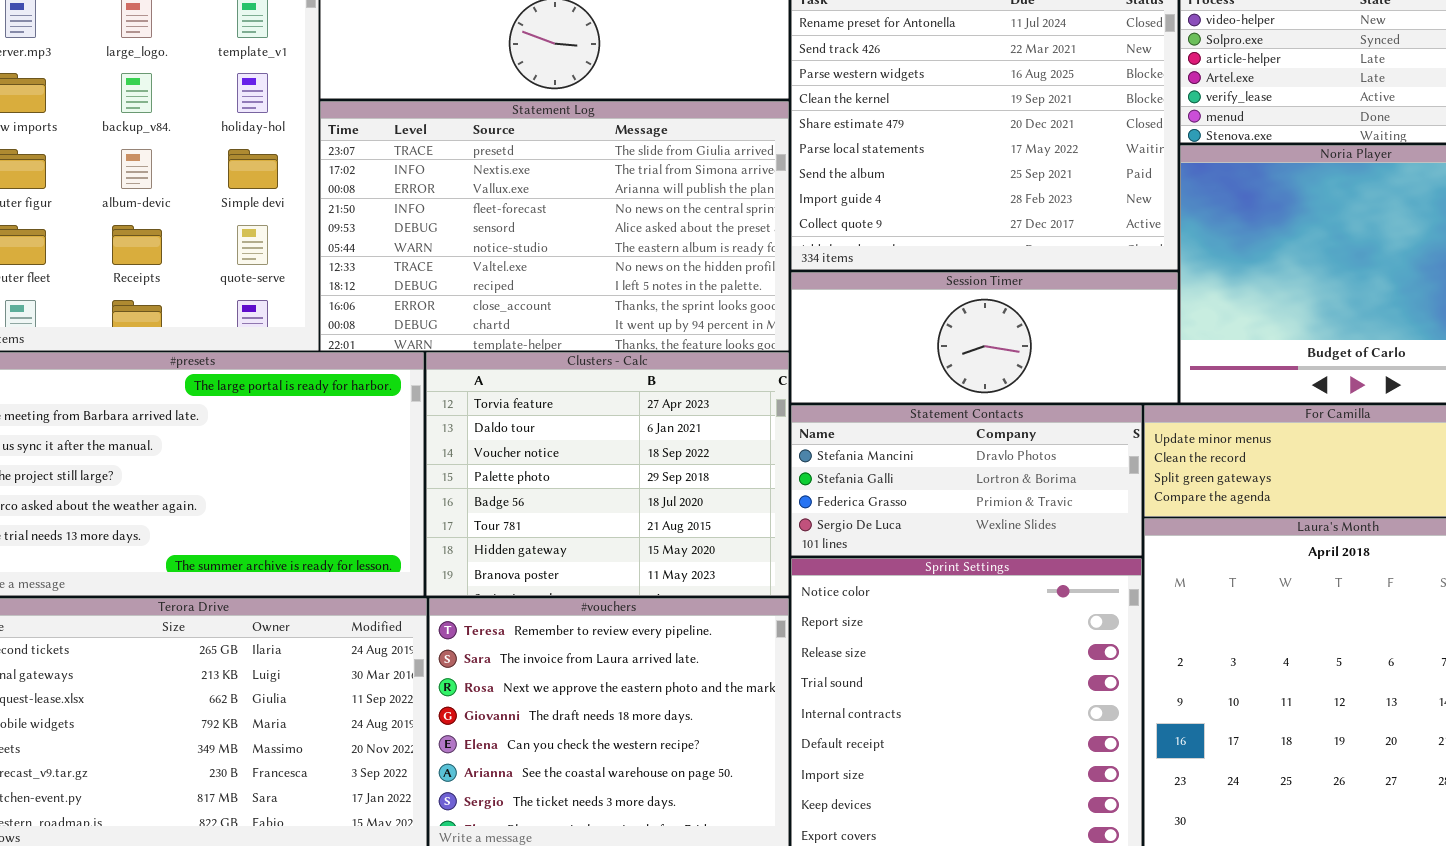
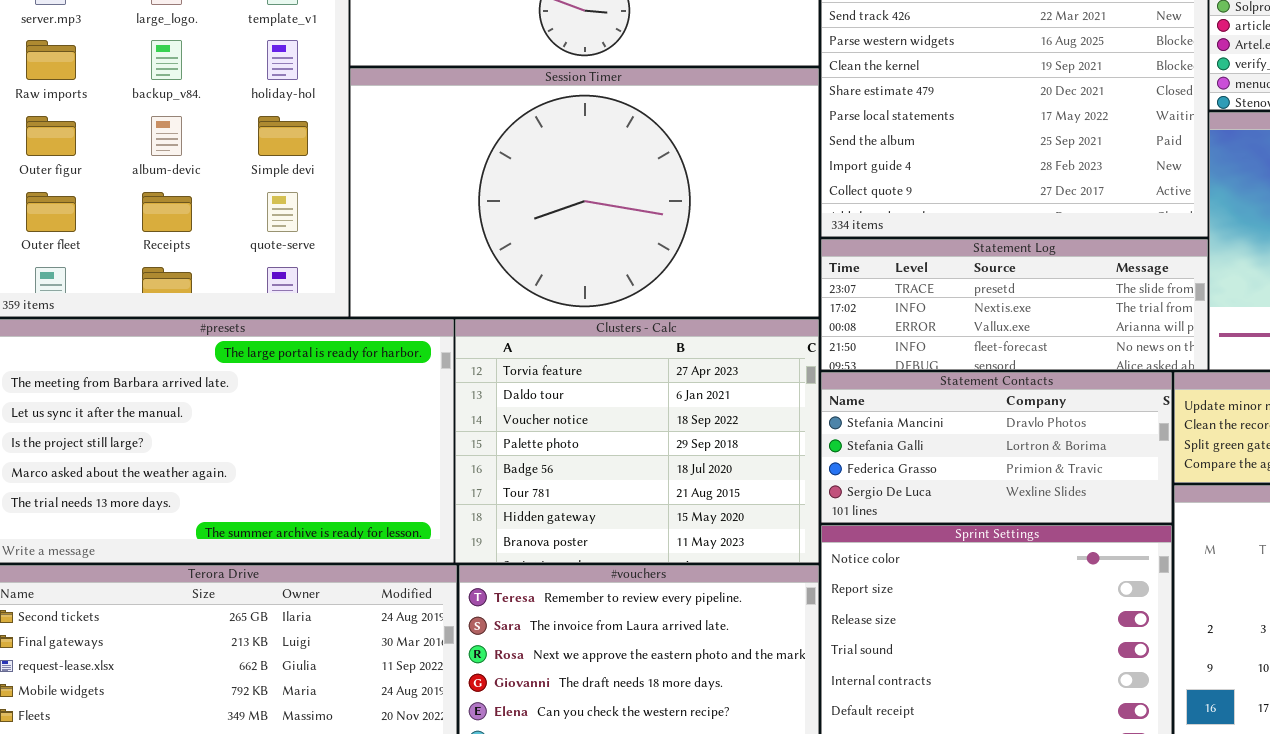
Statement Log: [320,101,789,351] -> [821,239,1208,370], moved, resized
Session Timer: [791,272,1178,403] -> [350,68,819,317], moved, resized

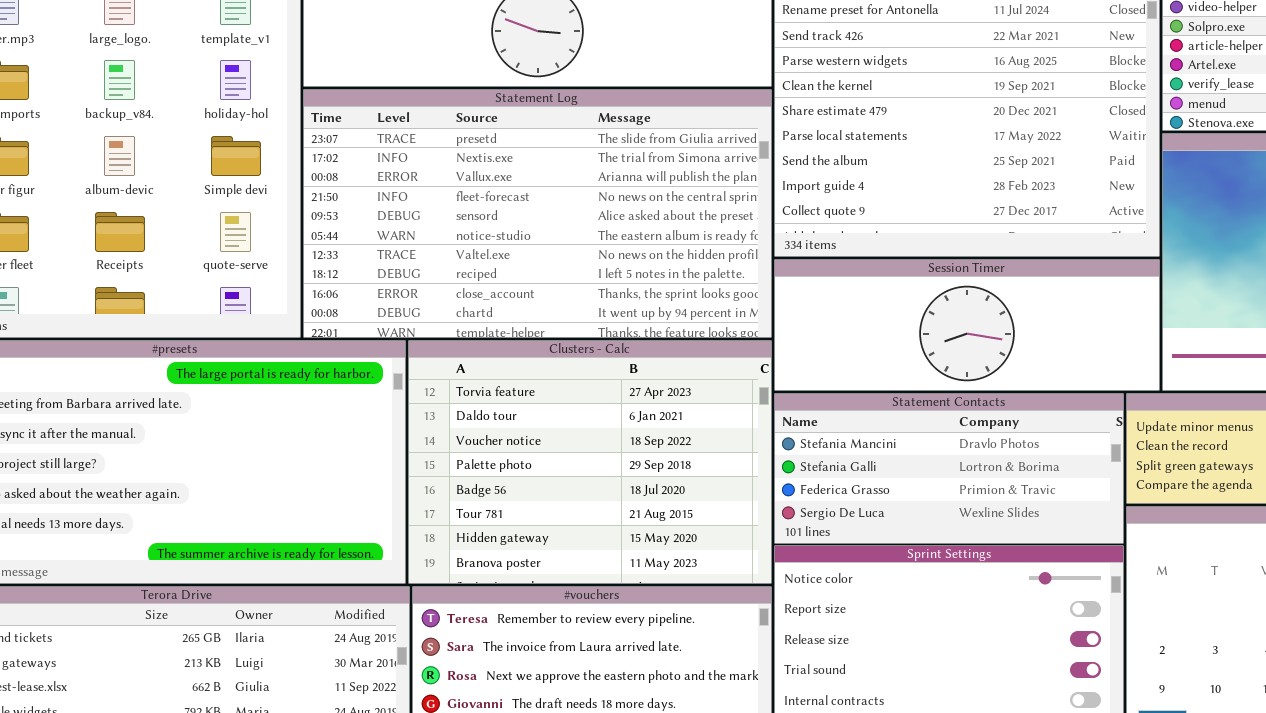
Session Timer: [350,68,819,317] -> [774,259,1160,391], moved, resized
Statement Log: [821,239,1208,370] -> [303,89,772,338], moved, resized

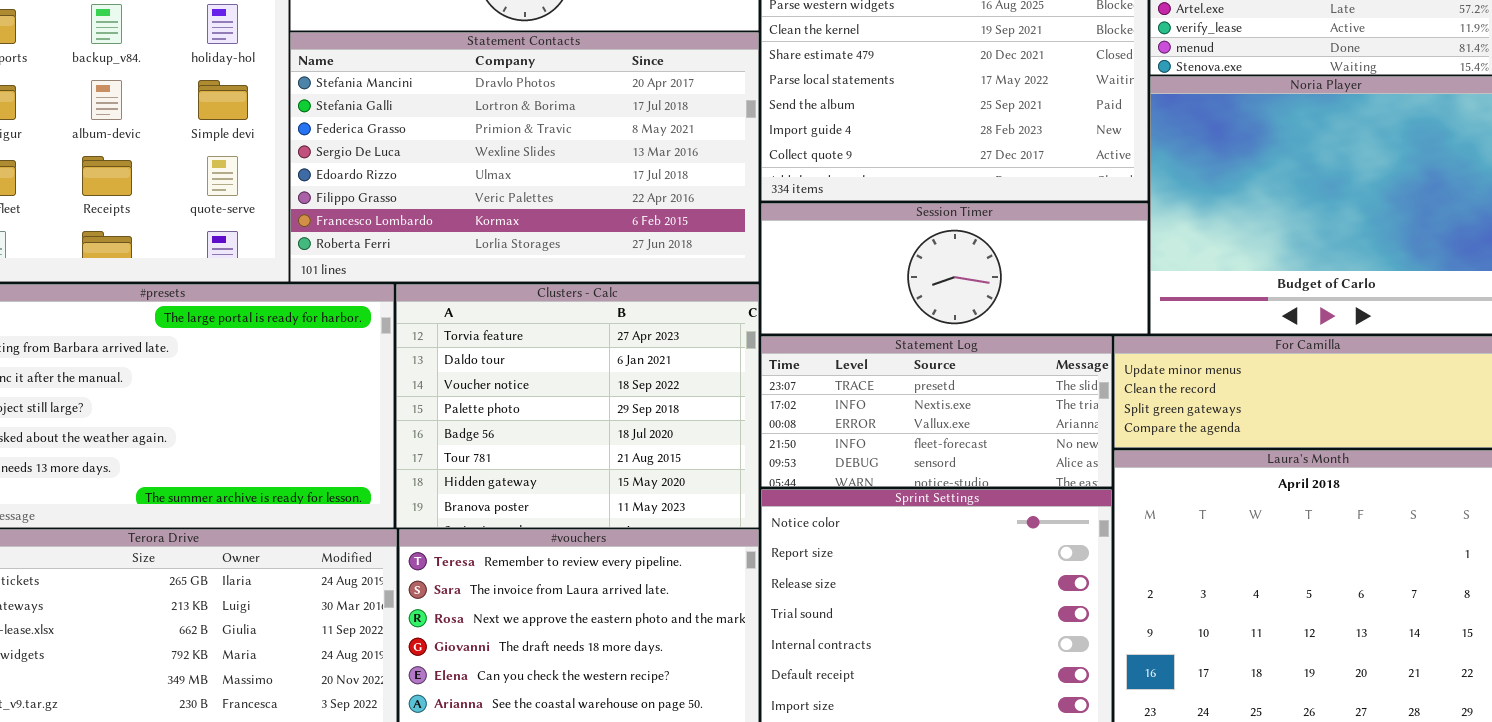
Statement Log: [303,89,772,338] -> [761,336,1112,487], moved, resized
Statement Contacts: [774,393,1124,544] -> [290,32,759,282], moved, resized

